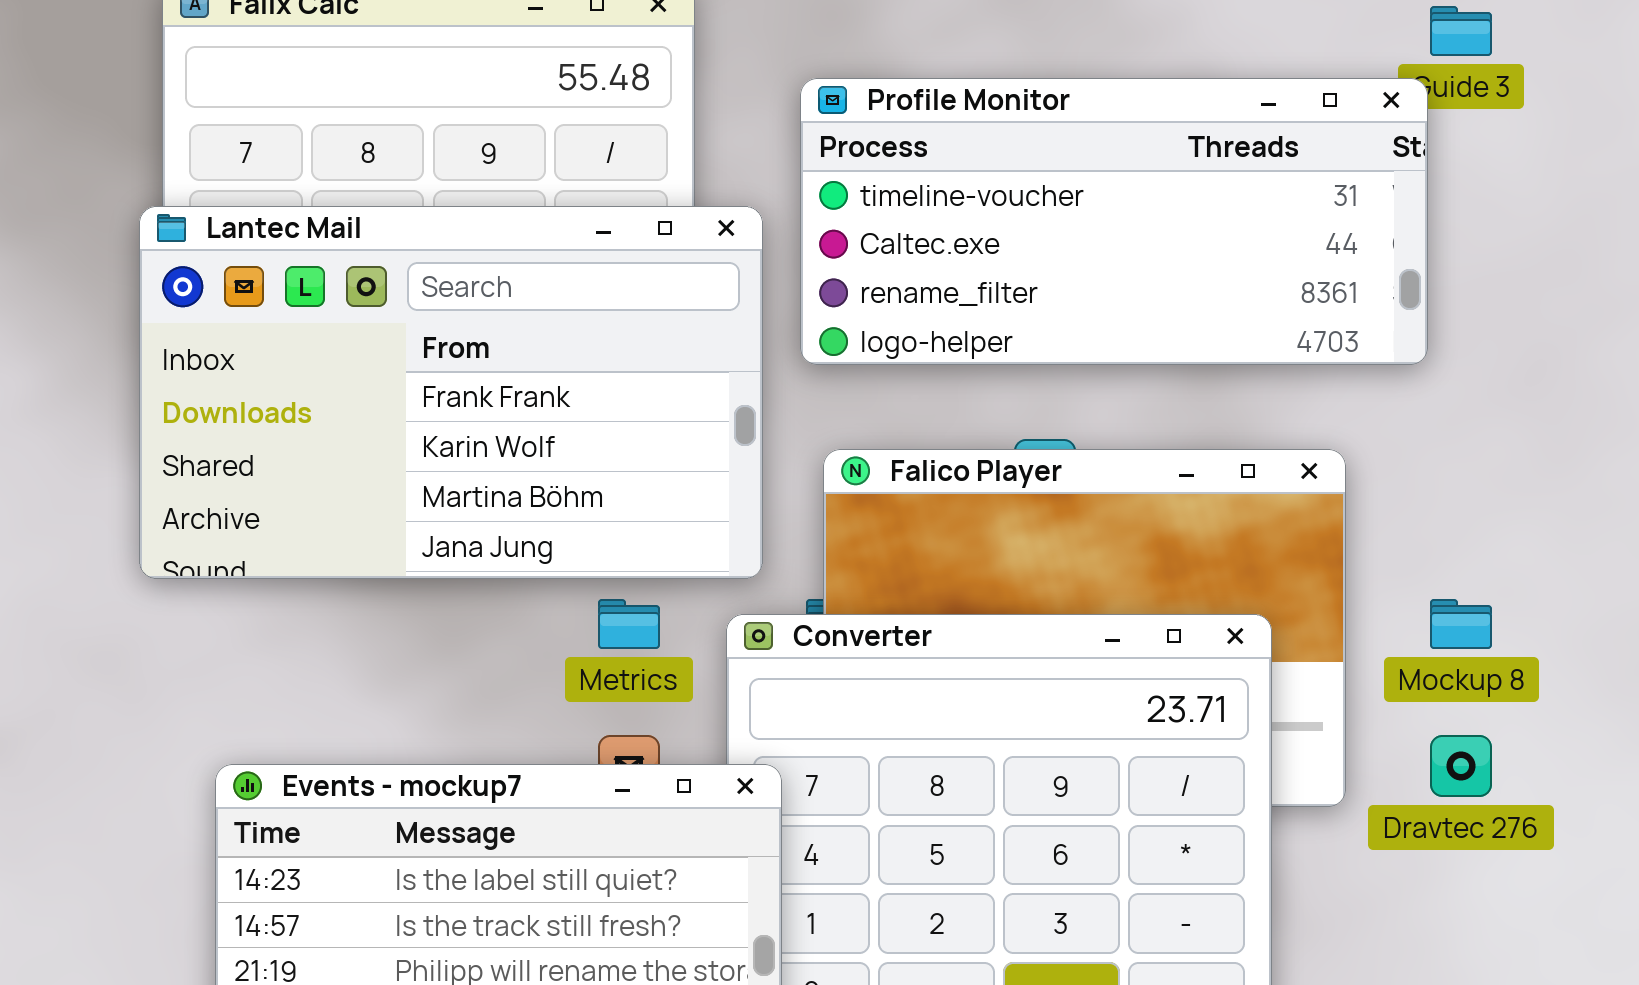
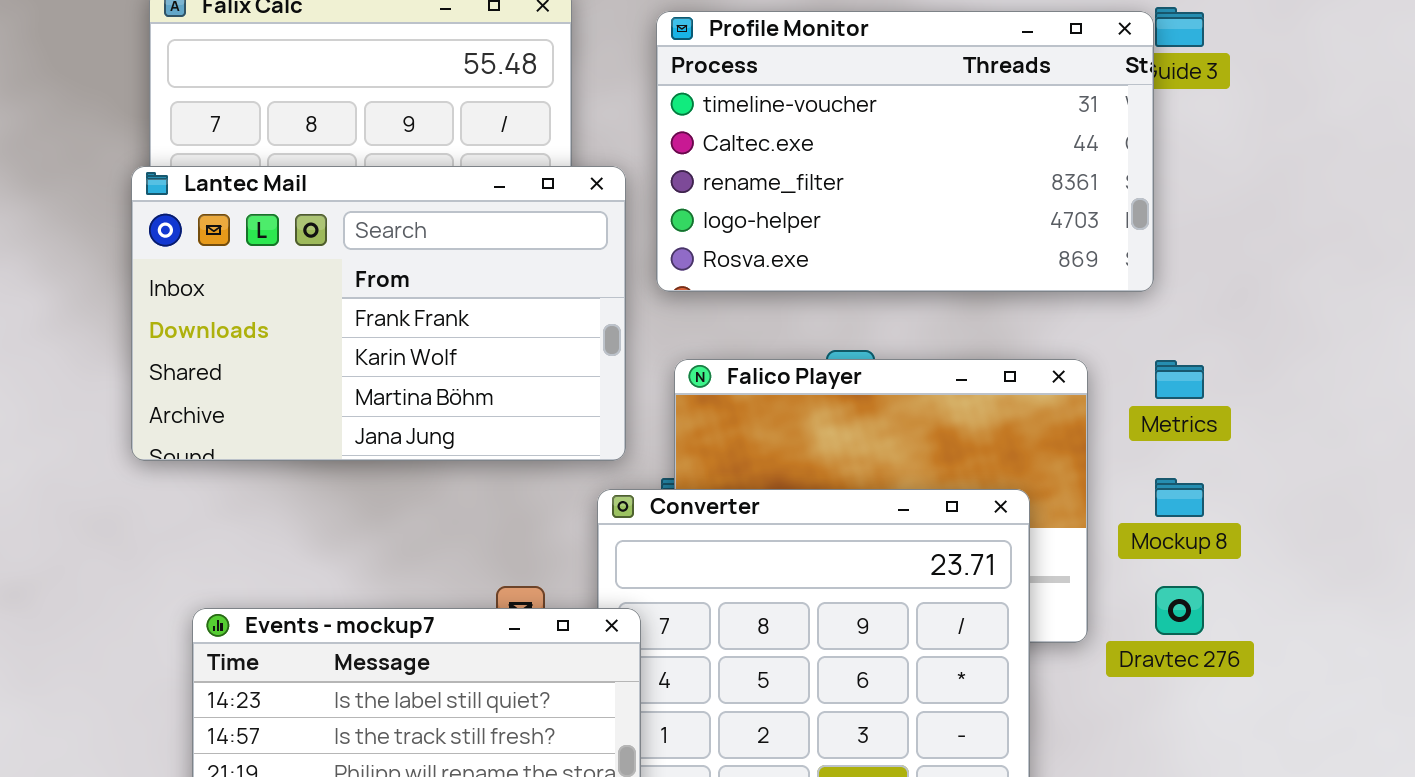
Profile Monitor: [800,78,1428,365] -> [656,11,1154,292], resized
Metrics: [598,599,660,649] -> [1155,360,1204,399], moved

